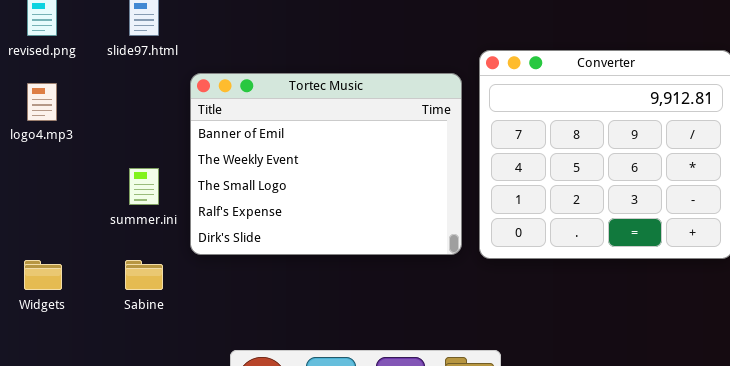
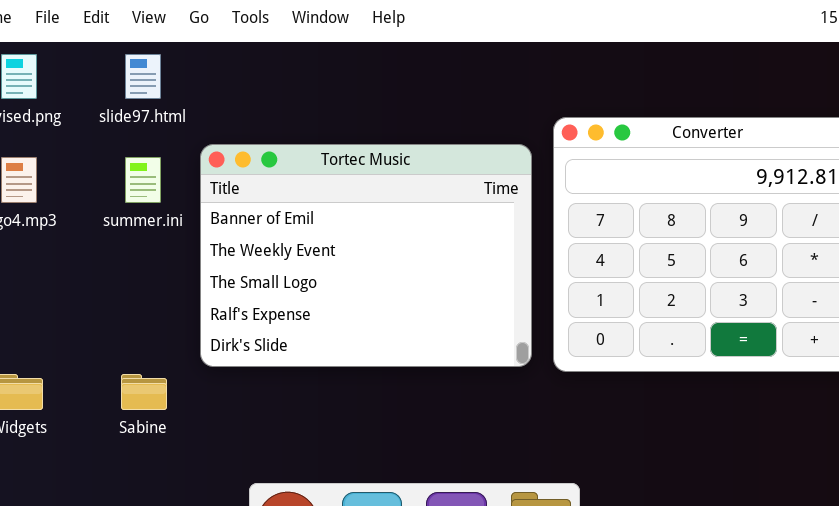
summer.ini: [129,168,159,205] -> [125,157,161,203], moved

